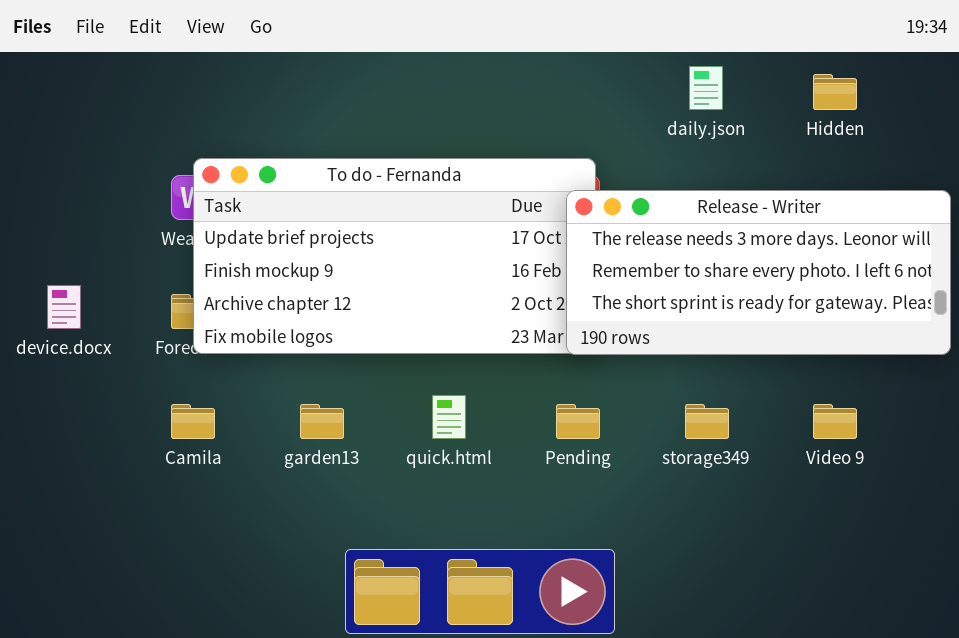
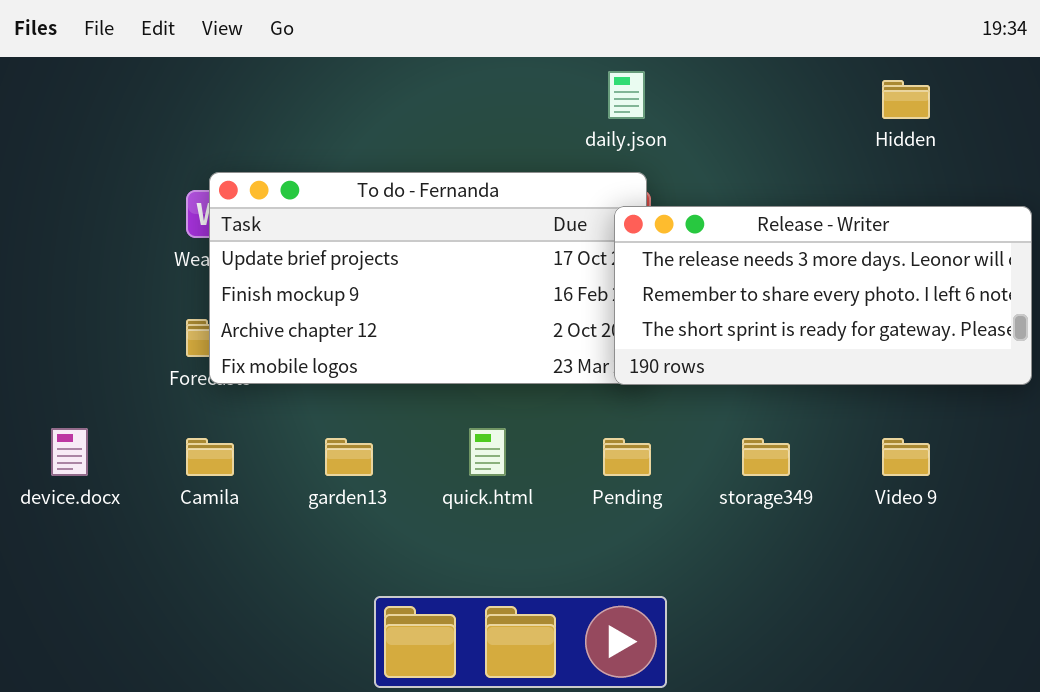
daily.json: [689,66,723,110] -> [608,71,645,119], moved
device.docx: [47,285,81,329] -> [51,428,88,476], moved

